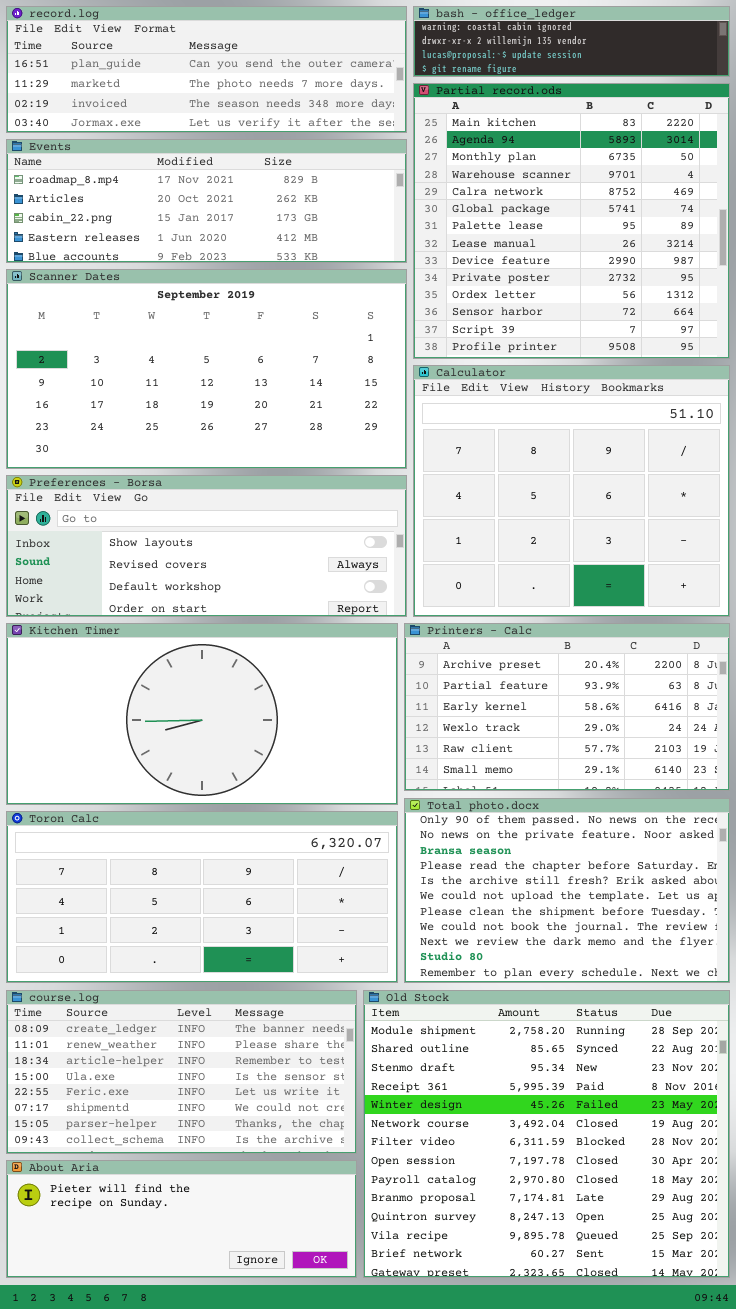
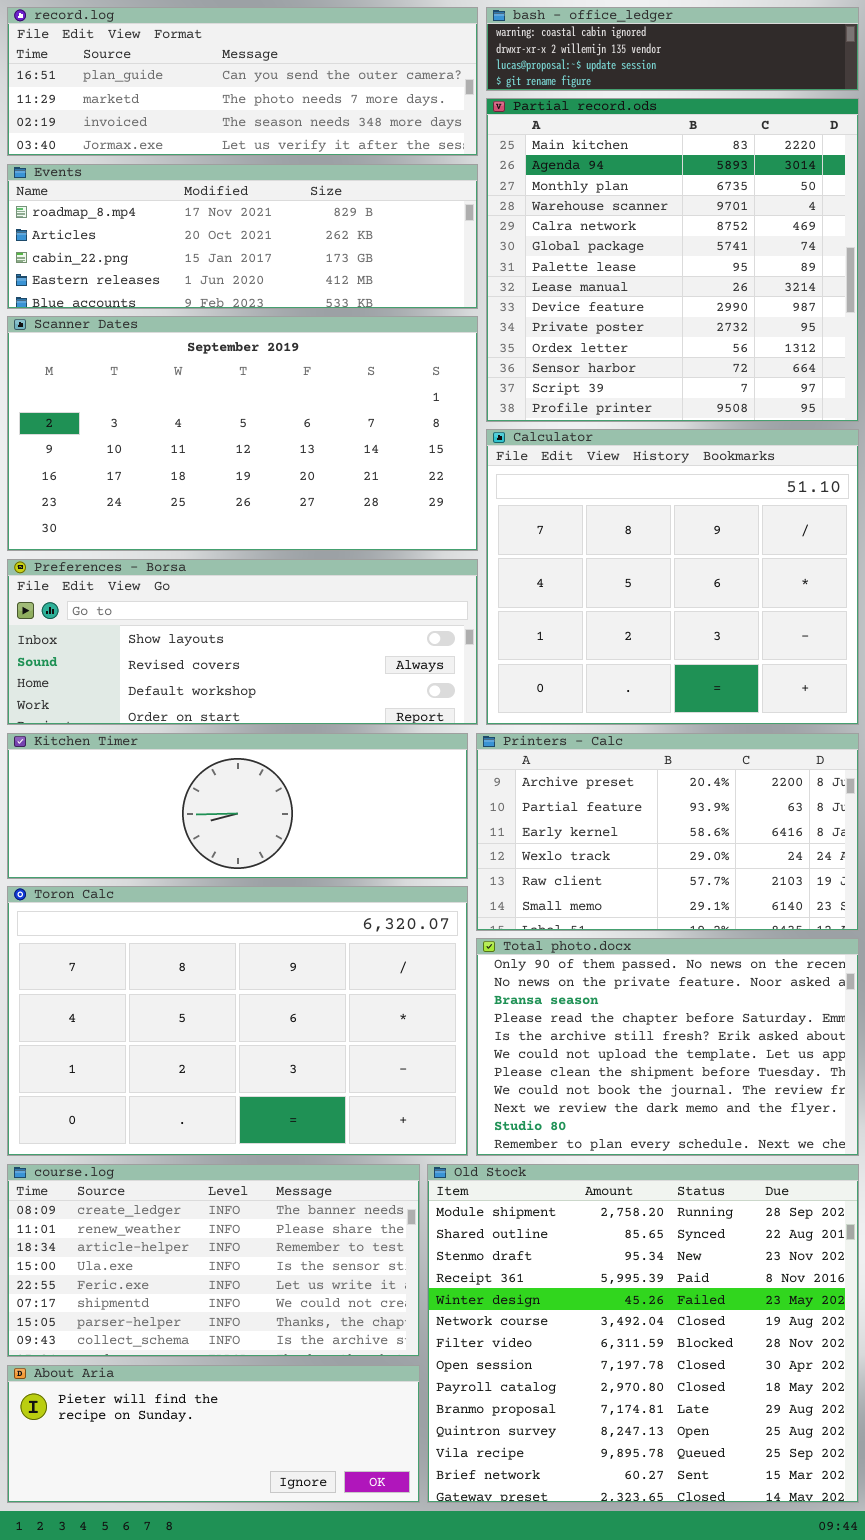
Kitchen Timer: [6,623,398,805] -> [7,733,468,879], resized
Toron Calc: [6,811,398,983] -> [7,886,468,1156], resized

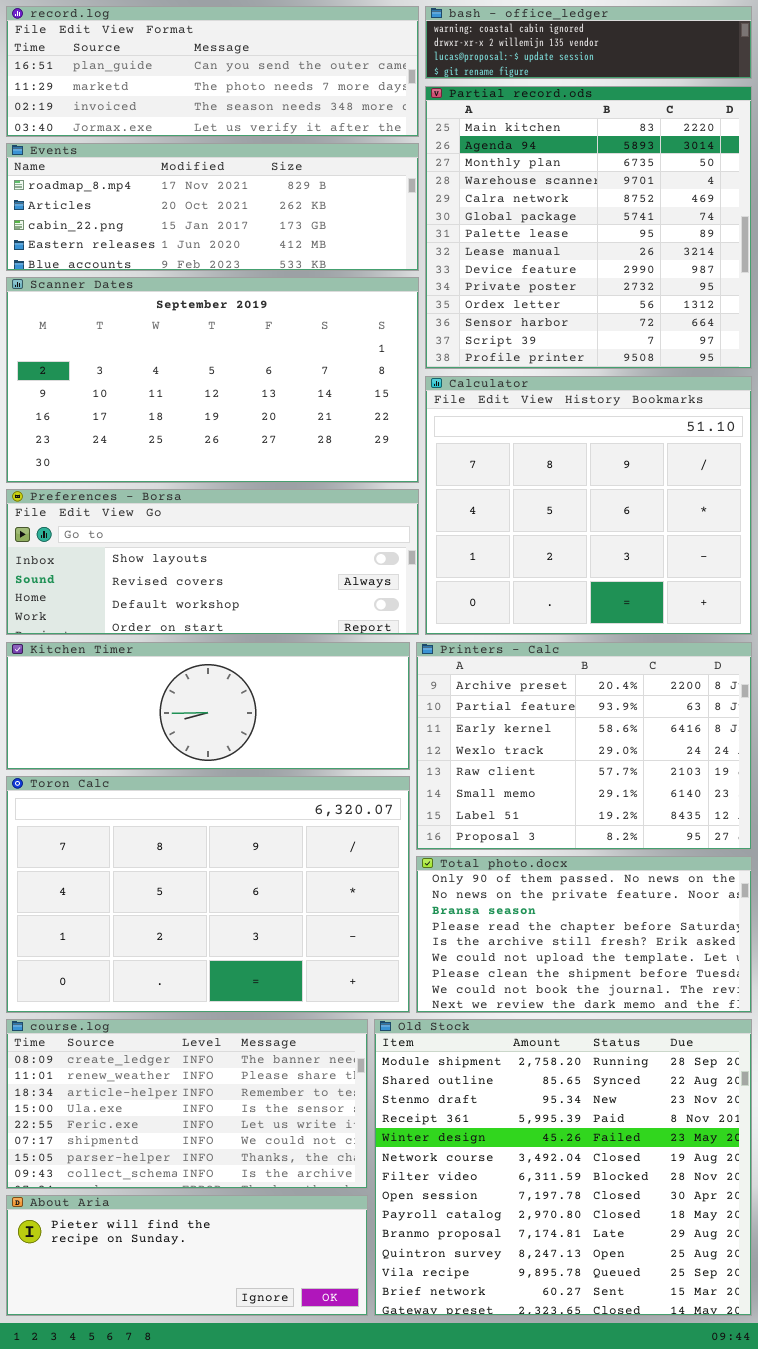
Printers - Calc: [476,733,859,931] -> [416,642,752,850], resized
Total photo.docx: [476,938,859,1156] -> [416,856,752,1013], resized

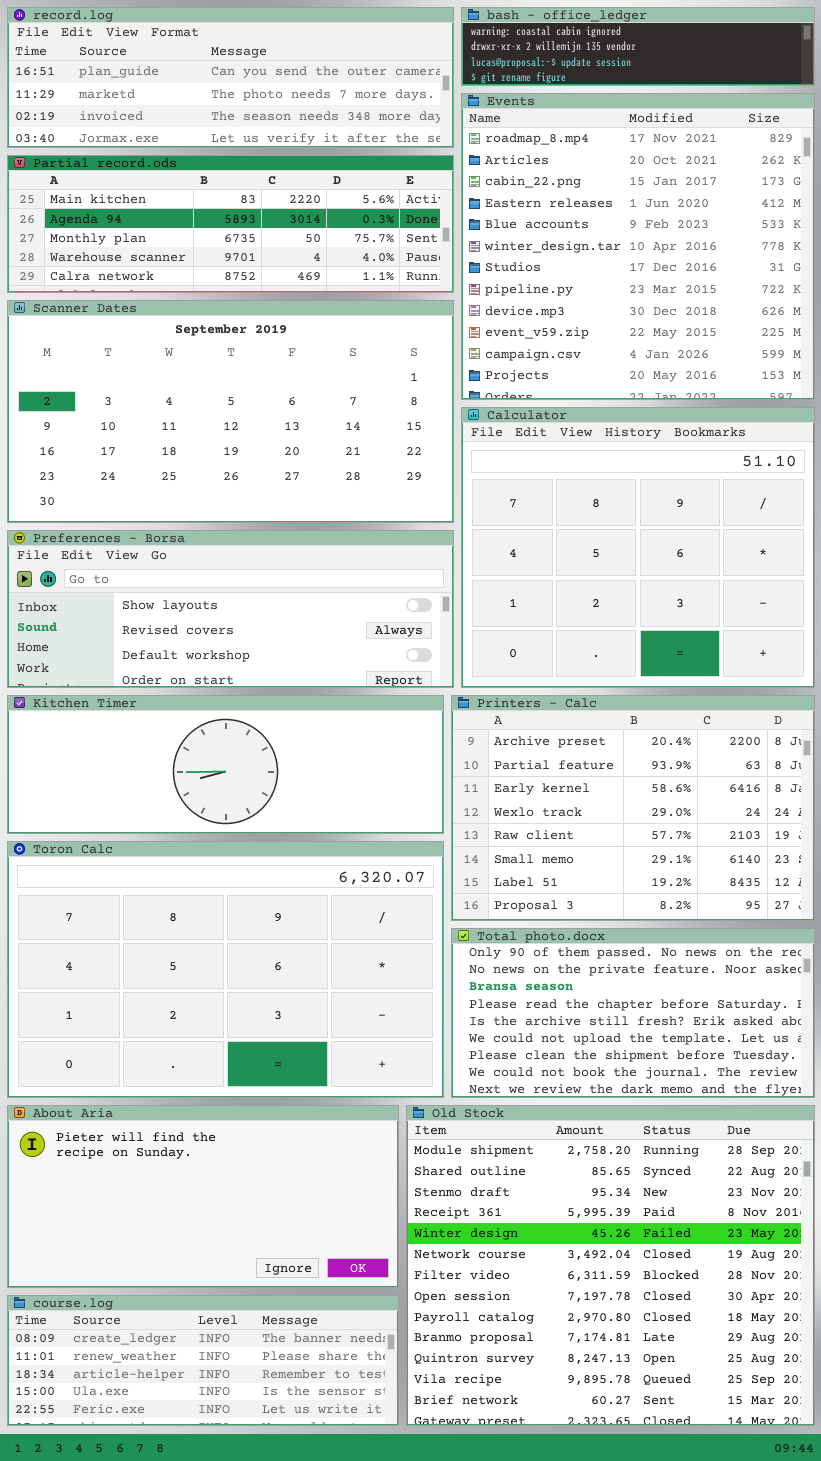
Partial record.ods: [425,86,752,369] -> [7,155,454,293], moved, resized
Events: [6,143,419,271] -> [461,93,815,400], moved, resized
course.log: [6,1019,368,1189] -> [7,1295,399,1426], moved, resized
About Aria: [6,1195,368,1316] -> [7,1105,399,1288], moved, resized

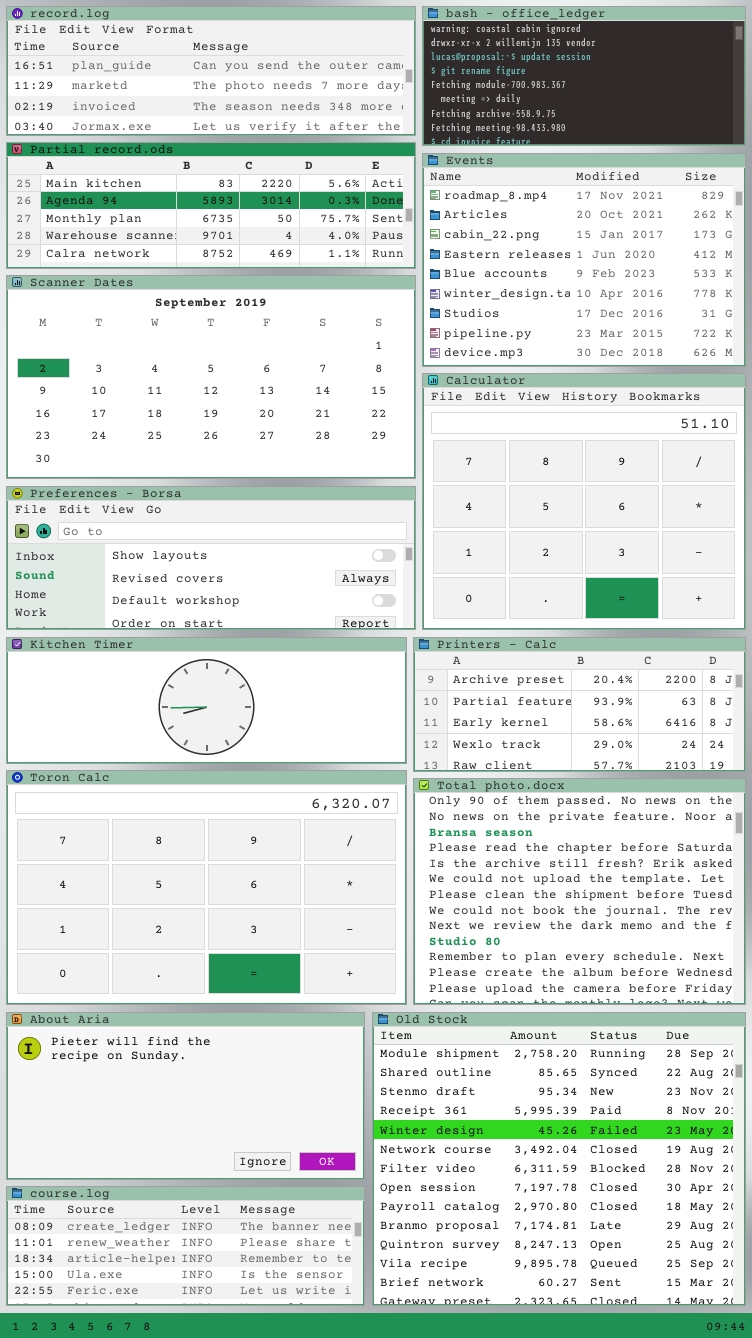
bash - office_ledger: [461,7,815,86] -> [422,6,746,146], resized
Events: [461,93,815,400] -> [422,153,746,367], resized
Printers - Calc: [451,695,815,921] -> [413,637,746,772], resized
Total photo.docx: [451,928,815,1098] -> [413,778,746,1005], resized

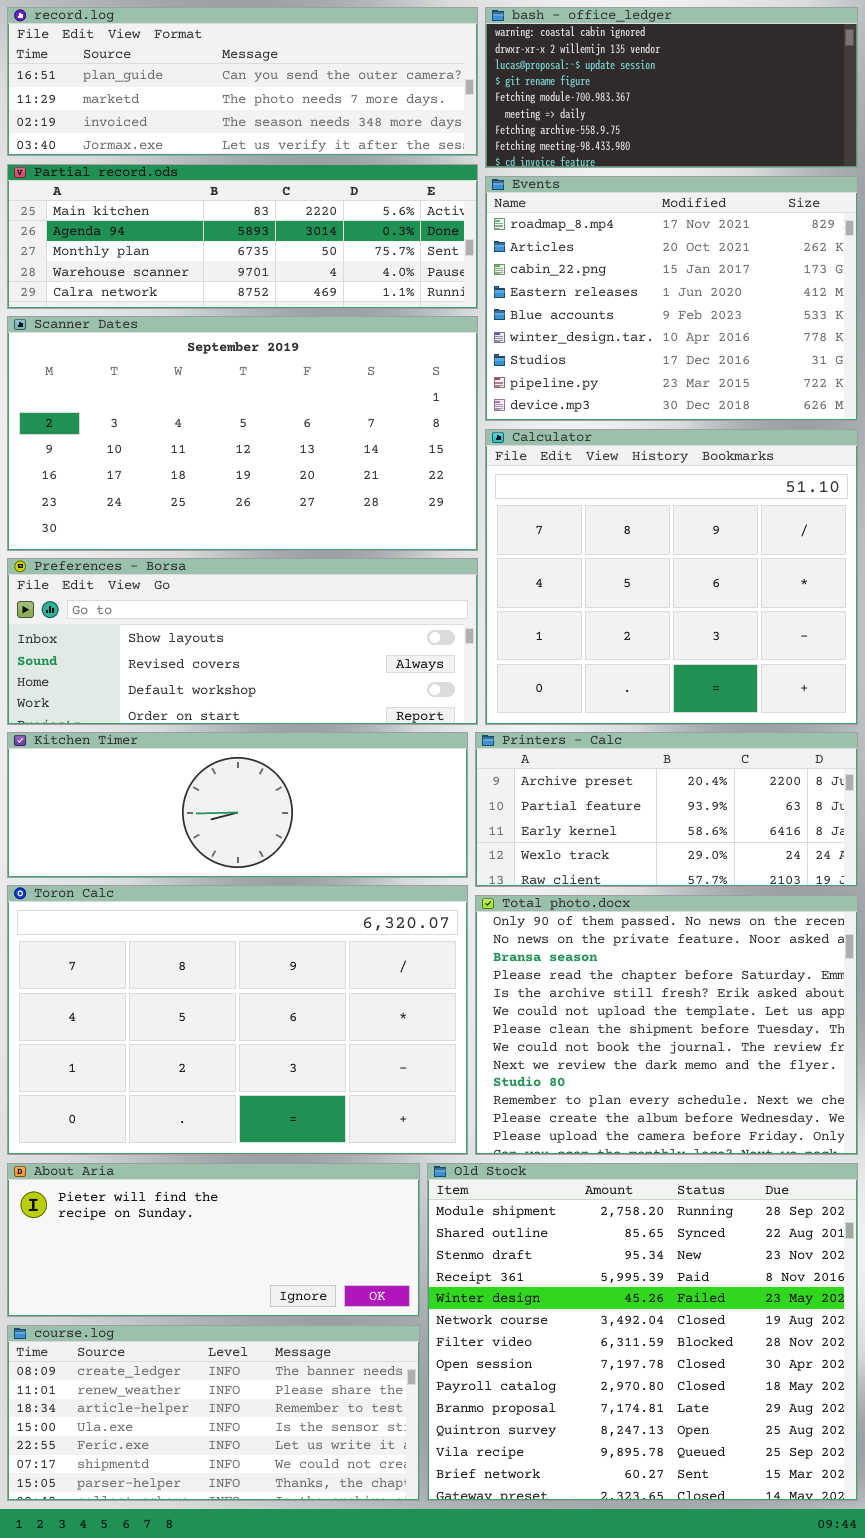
About Aria: [6,1012,365,1180] -> [7,1163,420,1317], resized
course.log: [6,1186,365,1306] -> [7,1325,420,1501], resized

